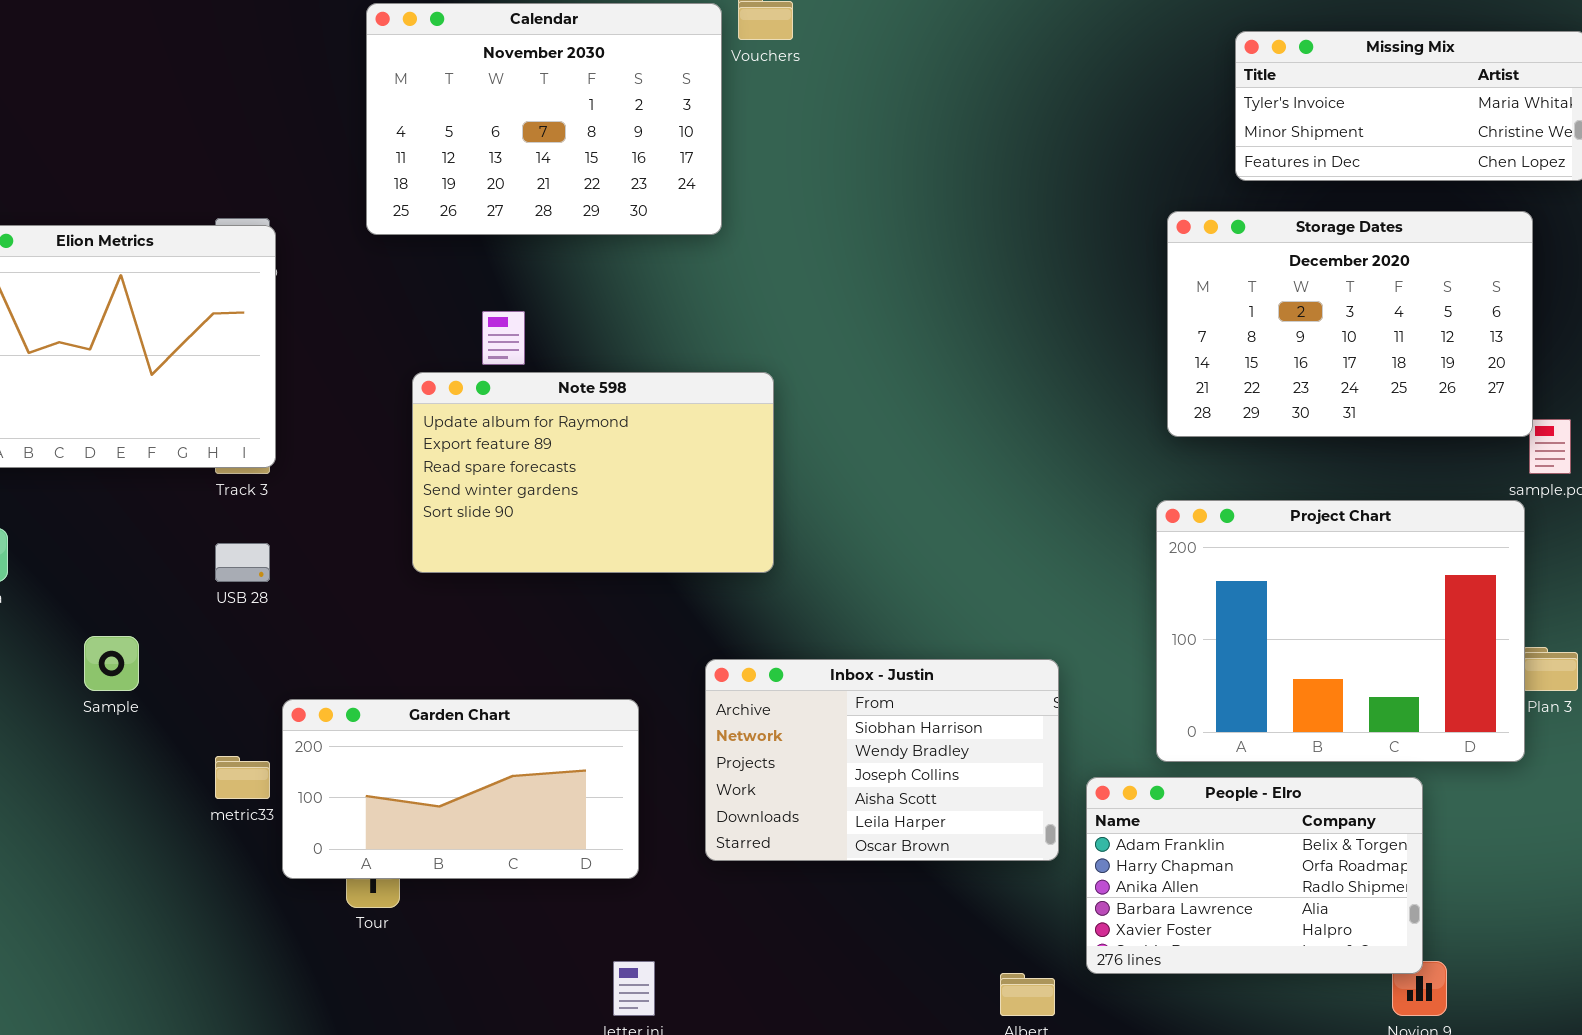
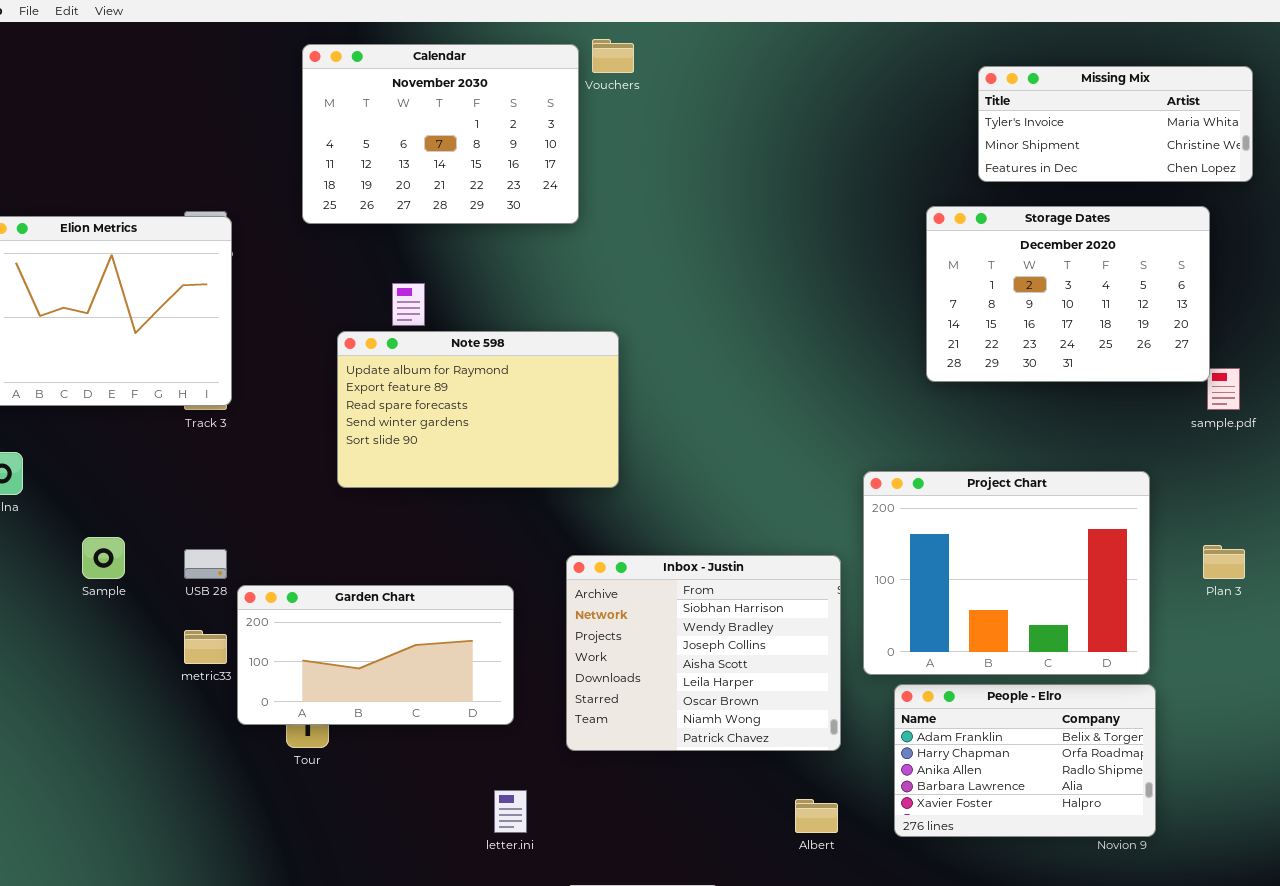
Project Chart: [1156,500,1525,762] -> [863,471,1150,675], moved
USB 28: [215,543,270,582] -> [184,549,227,579], moved
Inbox - Justin: [705,659,1059,861] -> [566,555,841,751], resized
People - Elro: [1086,777,1423,974] -> [894,684,1156,837], moved

